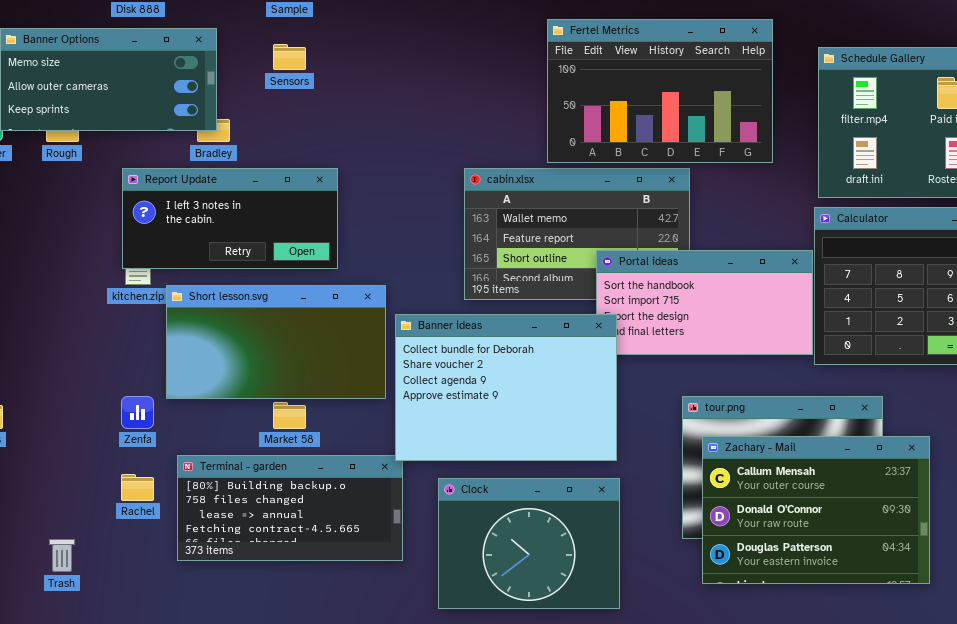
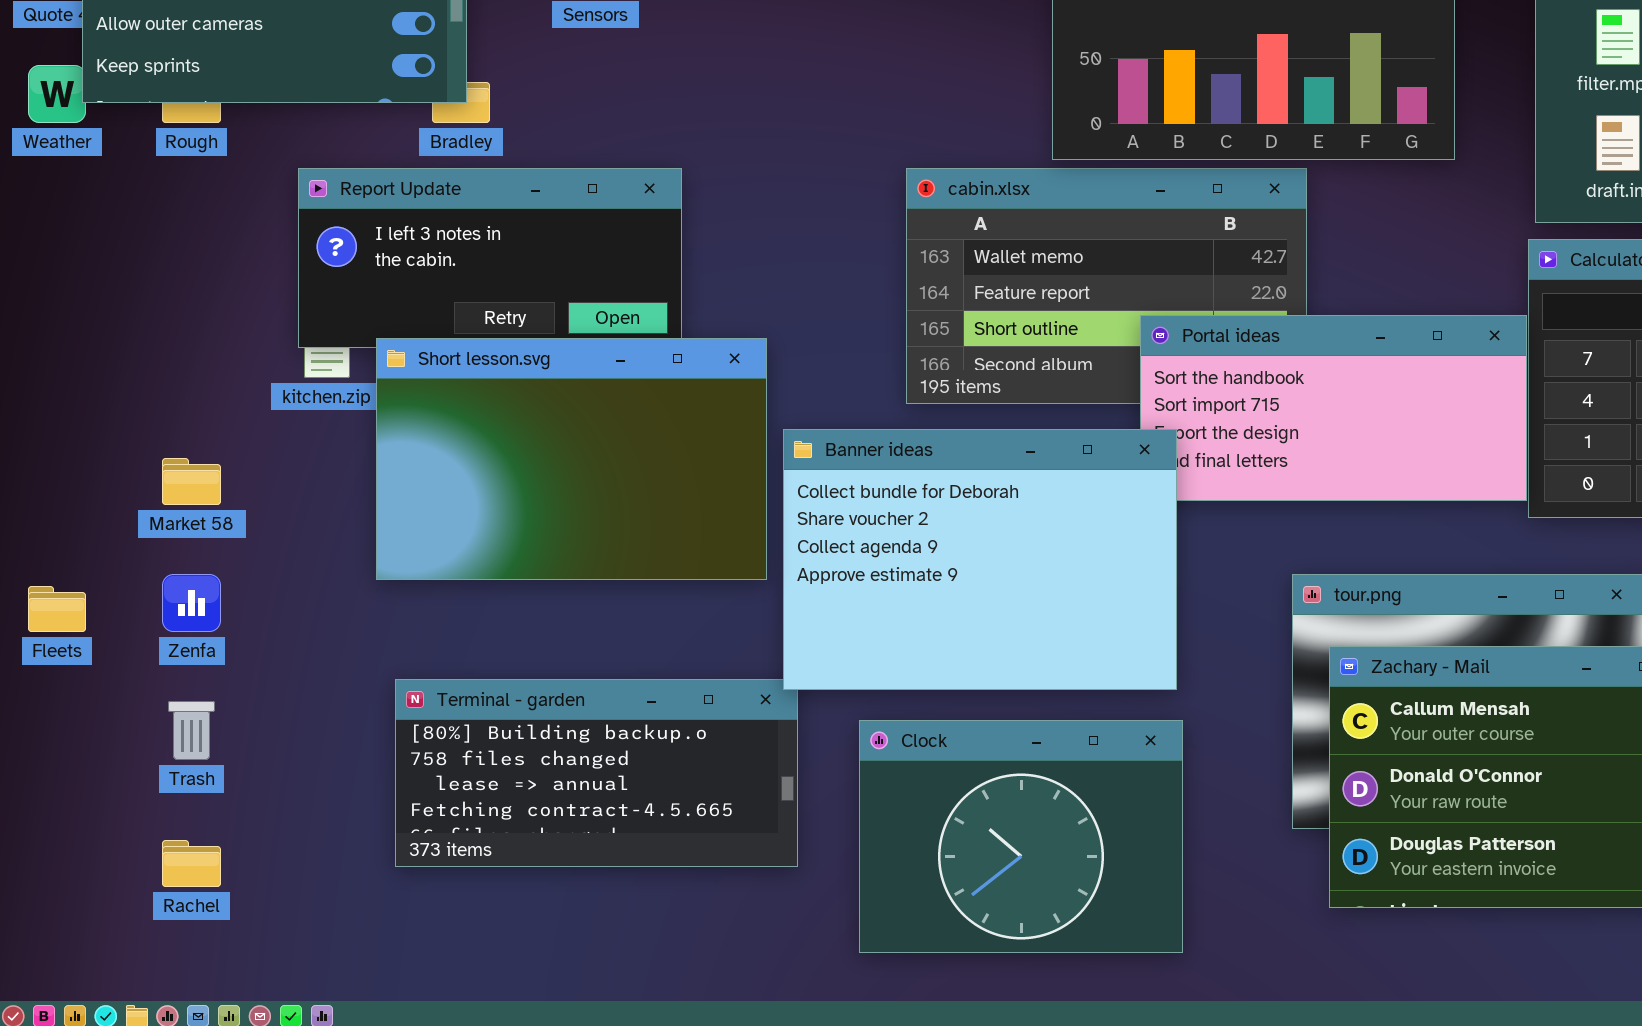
Short lesson.svg: [166,285,386,399] -> [376,338,767,580], resized
Zenfa: [121,396,154,429] -> [162,574,221,632], moved
Market 58: [273,402,306,429] -> [162,458,221,505], moved
Rachel: [121,474,154,501] -> [162,840,221,887], moved
Trash: [49,539,75,572] -> [168,701,215,760], moved

